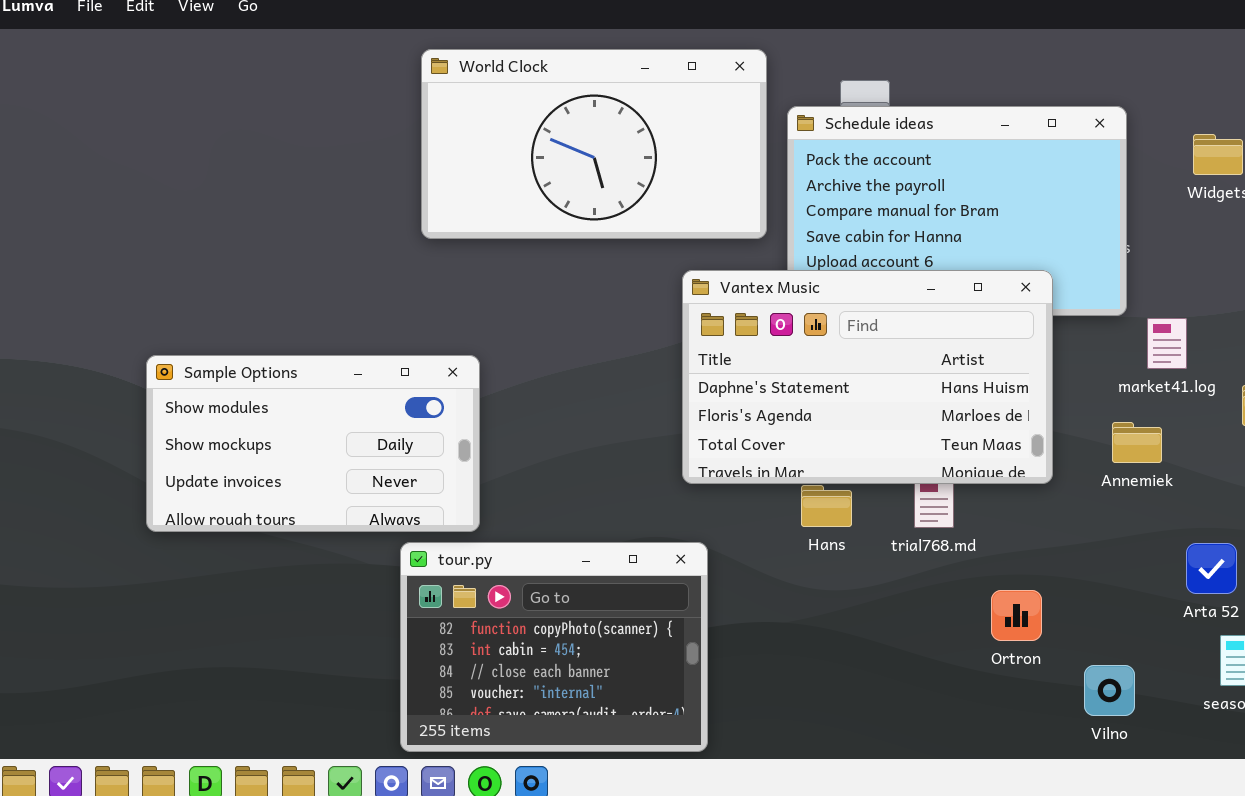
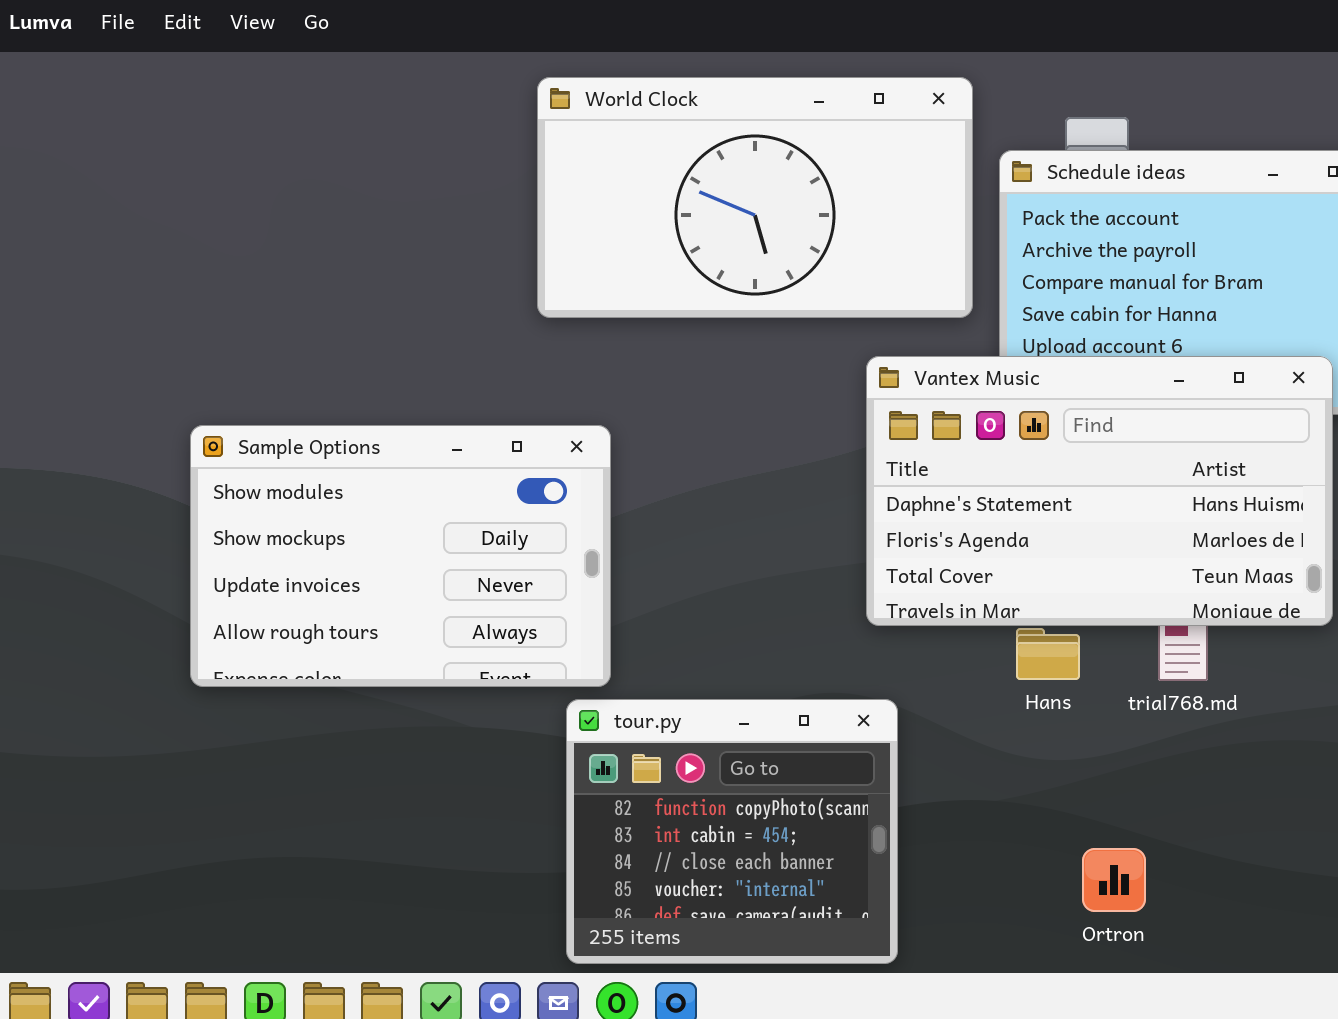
Sample Options: [146,355,480,532] -> [190,425,611,687], resized
tour.py: [400,542,708,752] -> [566,699,898,964], resized
Ortron: [991,590,1042,641] -> [1082,848,1146,912], moved

